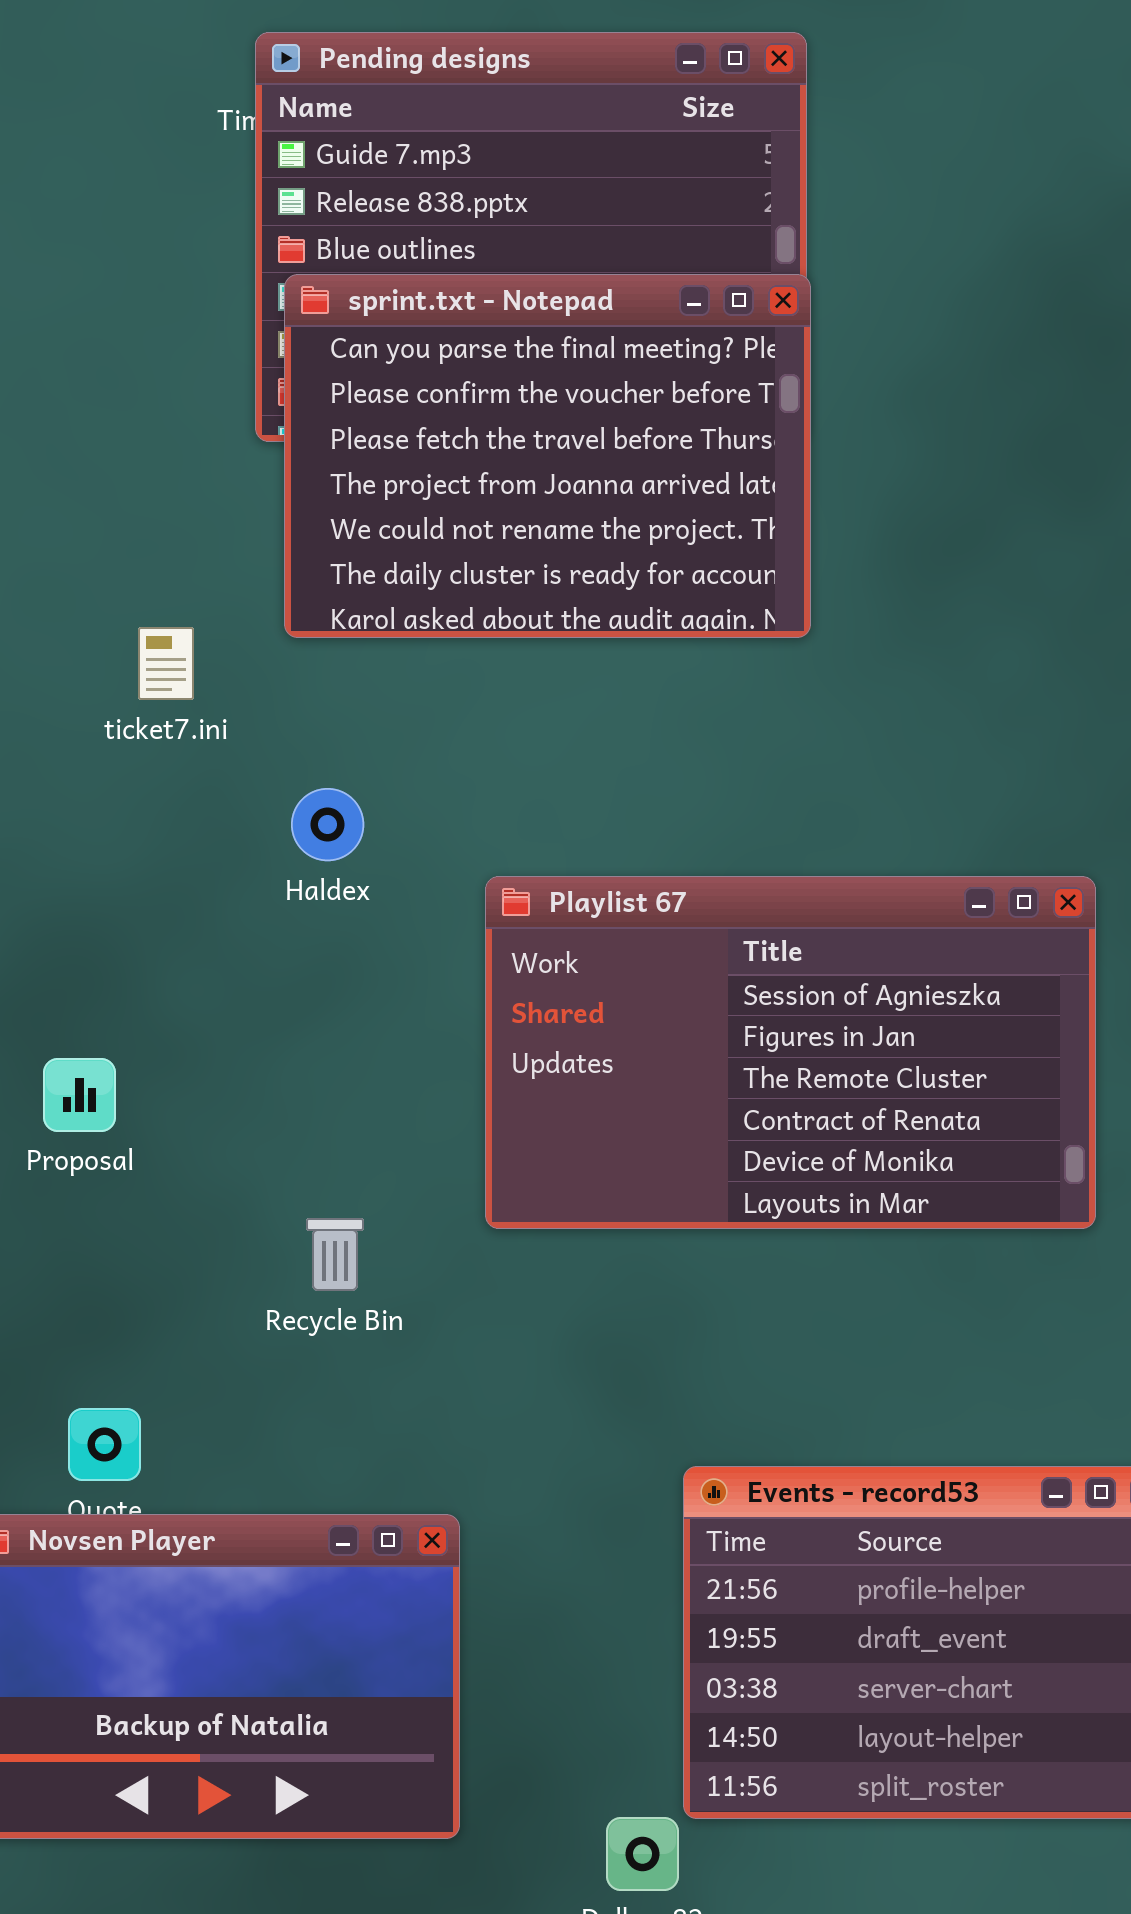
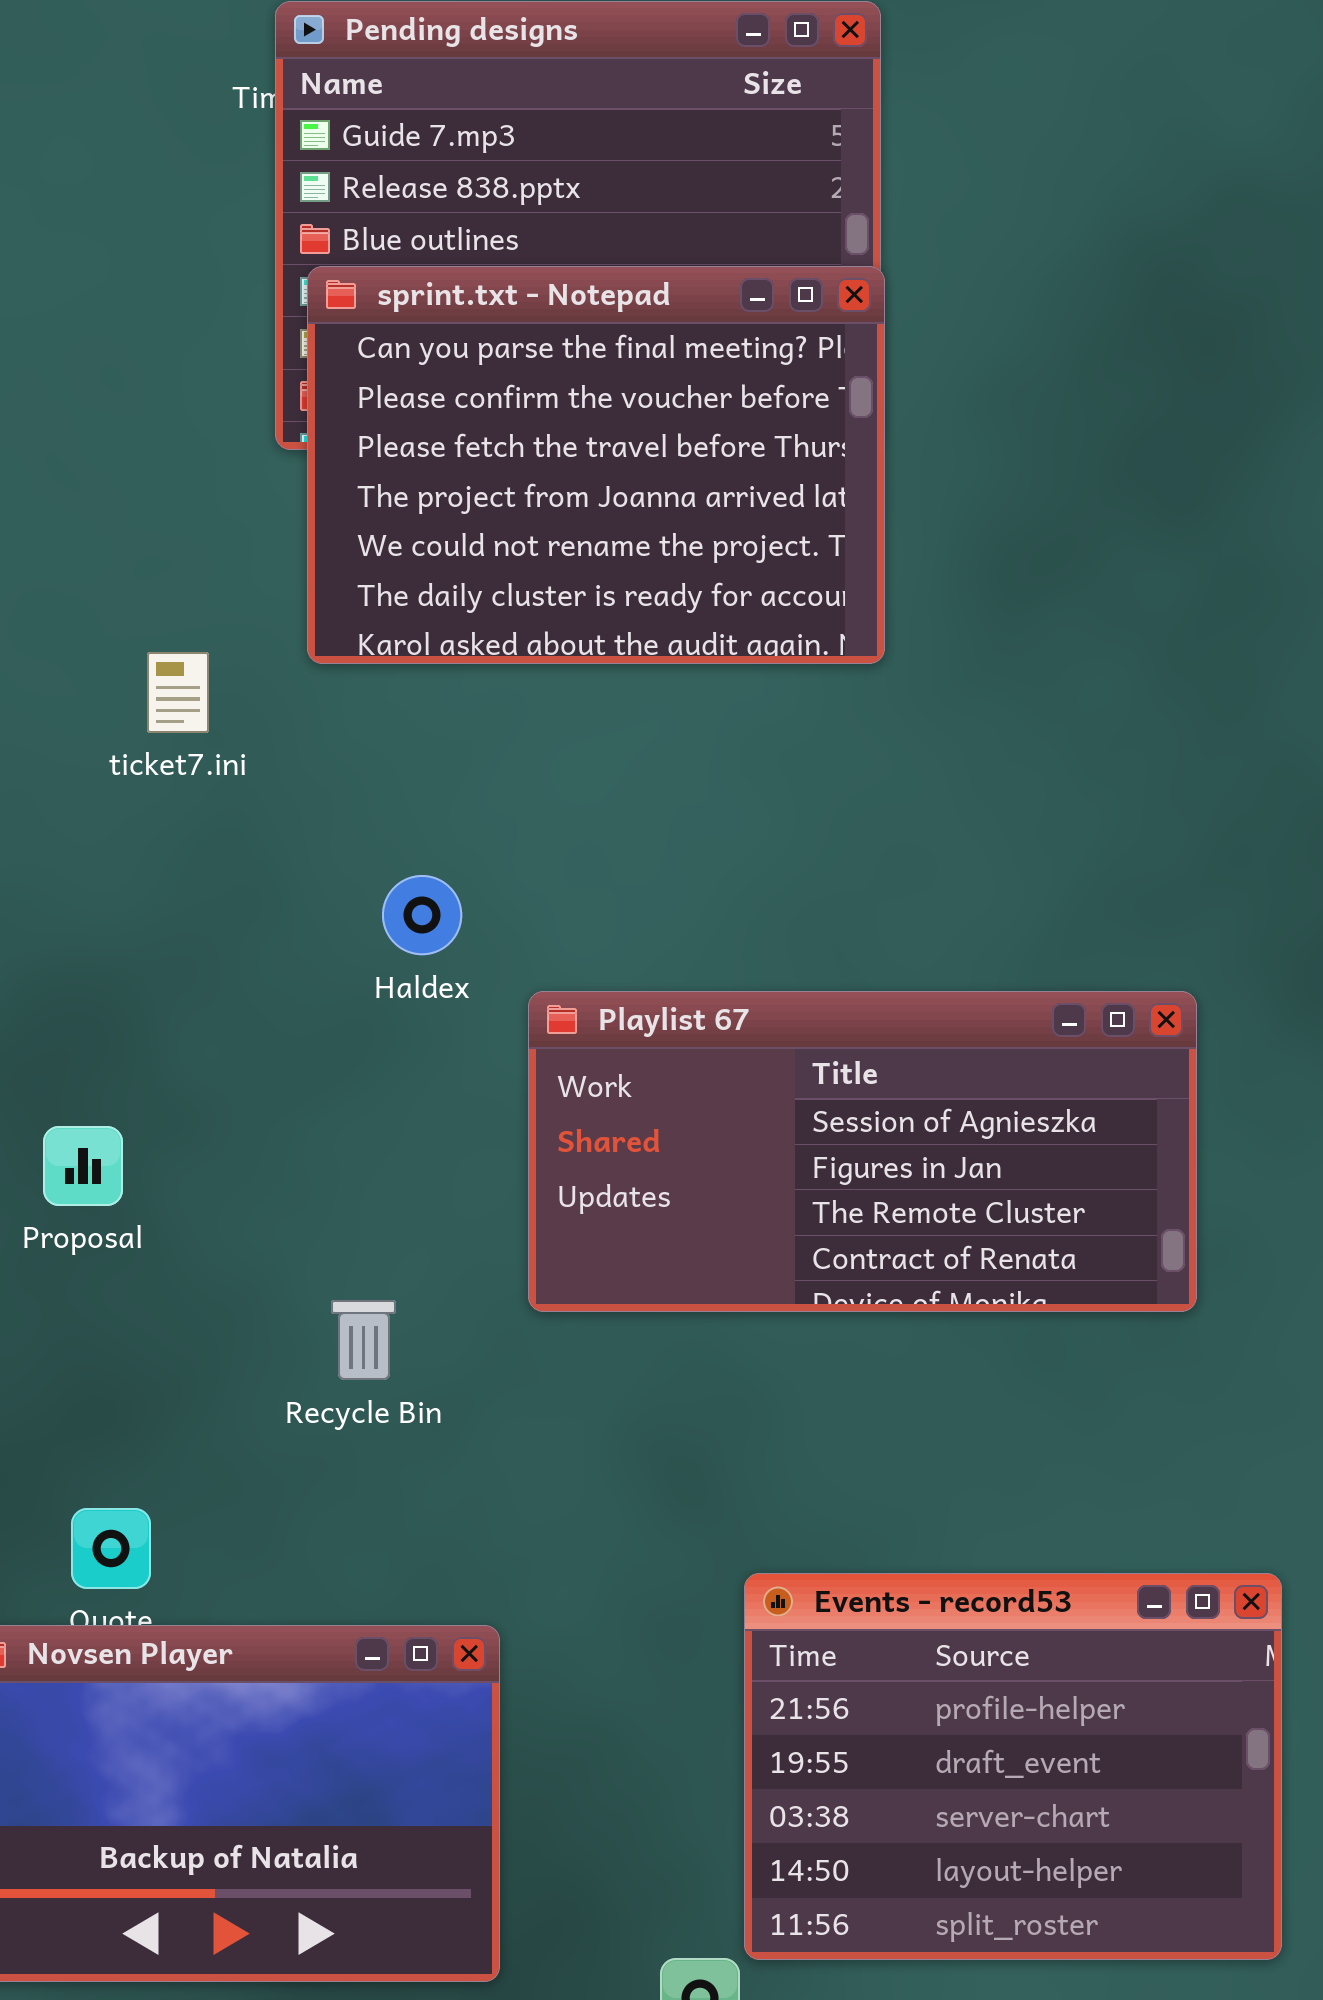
Haldex: [291,788,364,861] -> [382,875,462,955], moved
Playlist 67: [485,876,1096,1229] -> [528,991,1197,1312], resized

